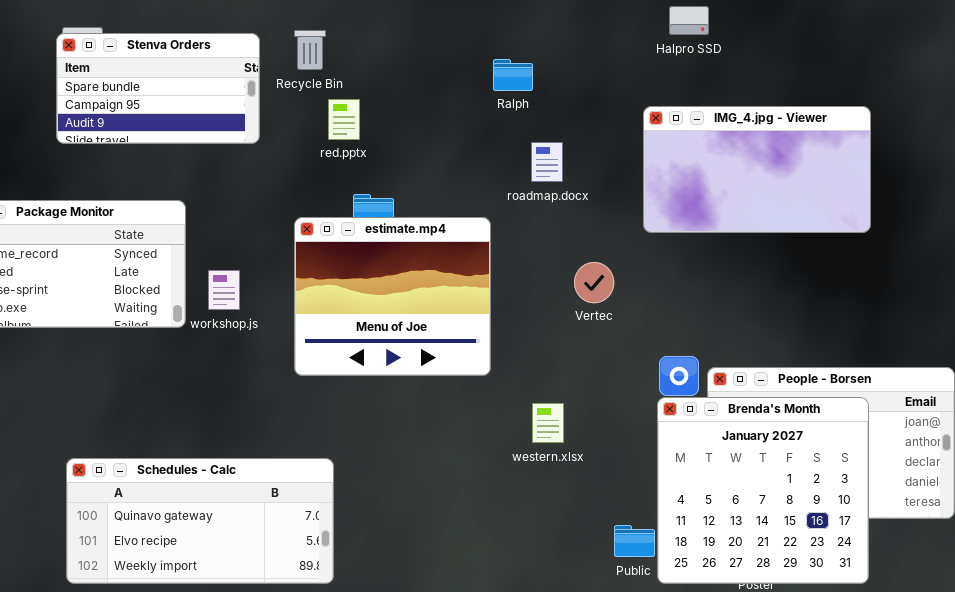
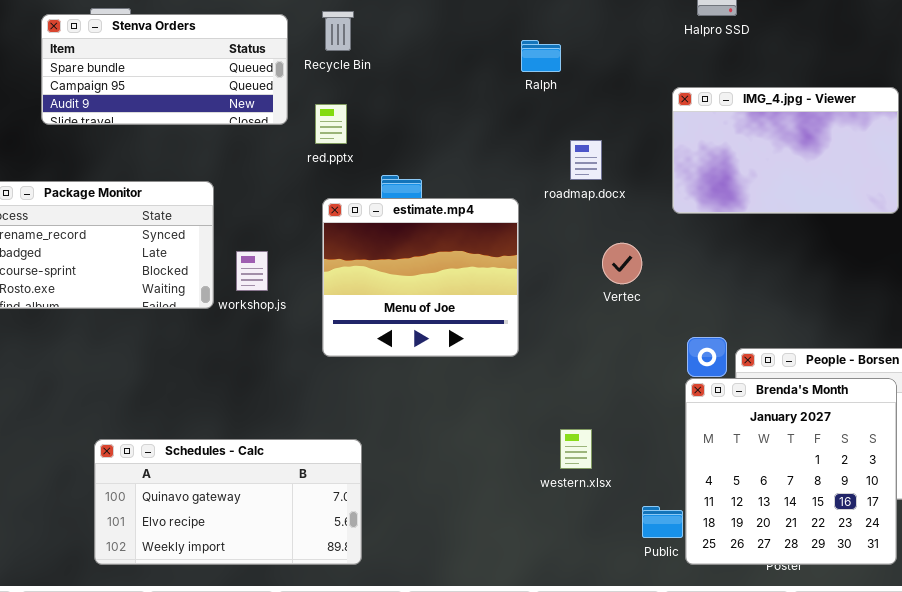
Stenva Orders: [56,33,260,144] -> [41,14,288,125], resized
red.pptx: [328,99,360,140] -> [315,104,347,144], moved
roadmap.docx: [531,142,563,182] -> [570,140,602,180], moved
western.xlsx: [532,403,564,443] -> [560,429,592,469], moved

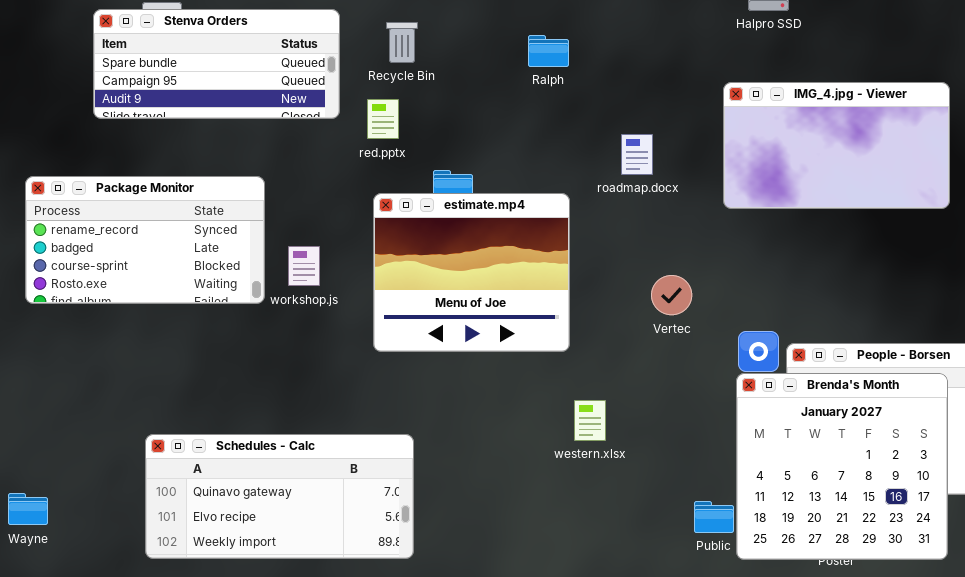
Recycle Bin: [322,11,354,51] -> [386,22,418,63], moved
Ralph: [521,40,561,72] -> [528,35,569,67], moved
Vertec: [602,243,642,284] -> [651,275,692,315], moved
western.xlsx: [560,429,592,469] -> [574,400,606,441], moved

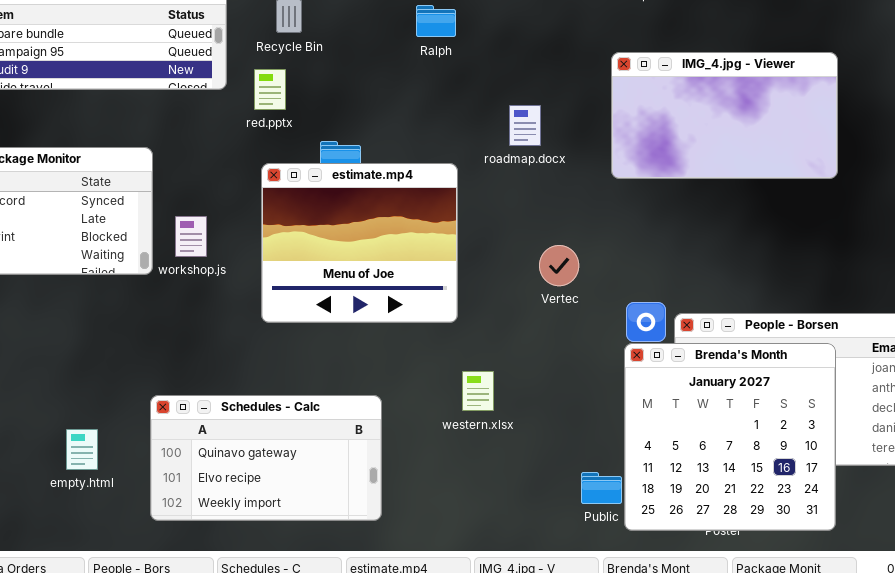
Schedules - Calc: [145,434,414,559] -> [150,395,382,521], moved, resized

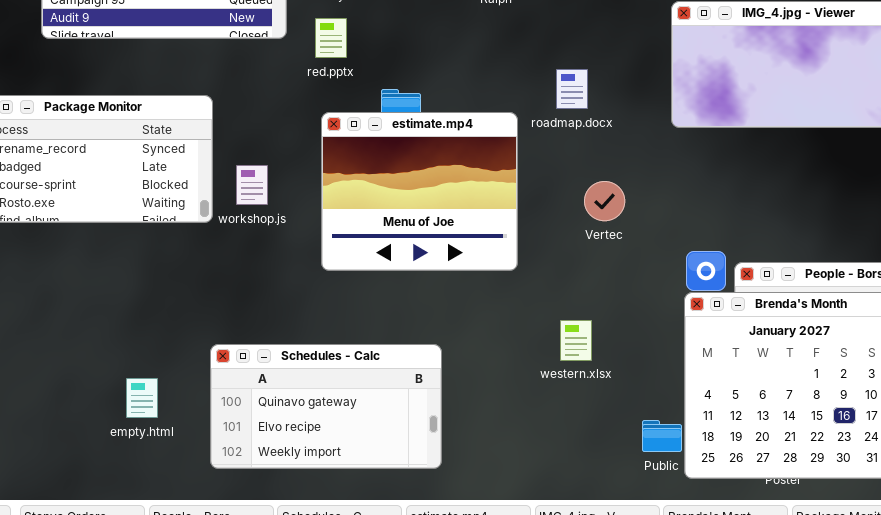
roadmap.docx: [509,105,541,146] -> [556,69,588,109], moved
Vertec: [539,245,579,286] -> [584,181,625,221], moved
western.xlsx: [462,371,494,411] -> [560,320,592,361], moved

